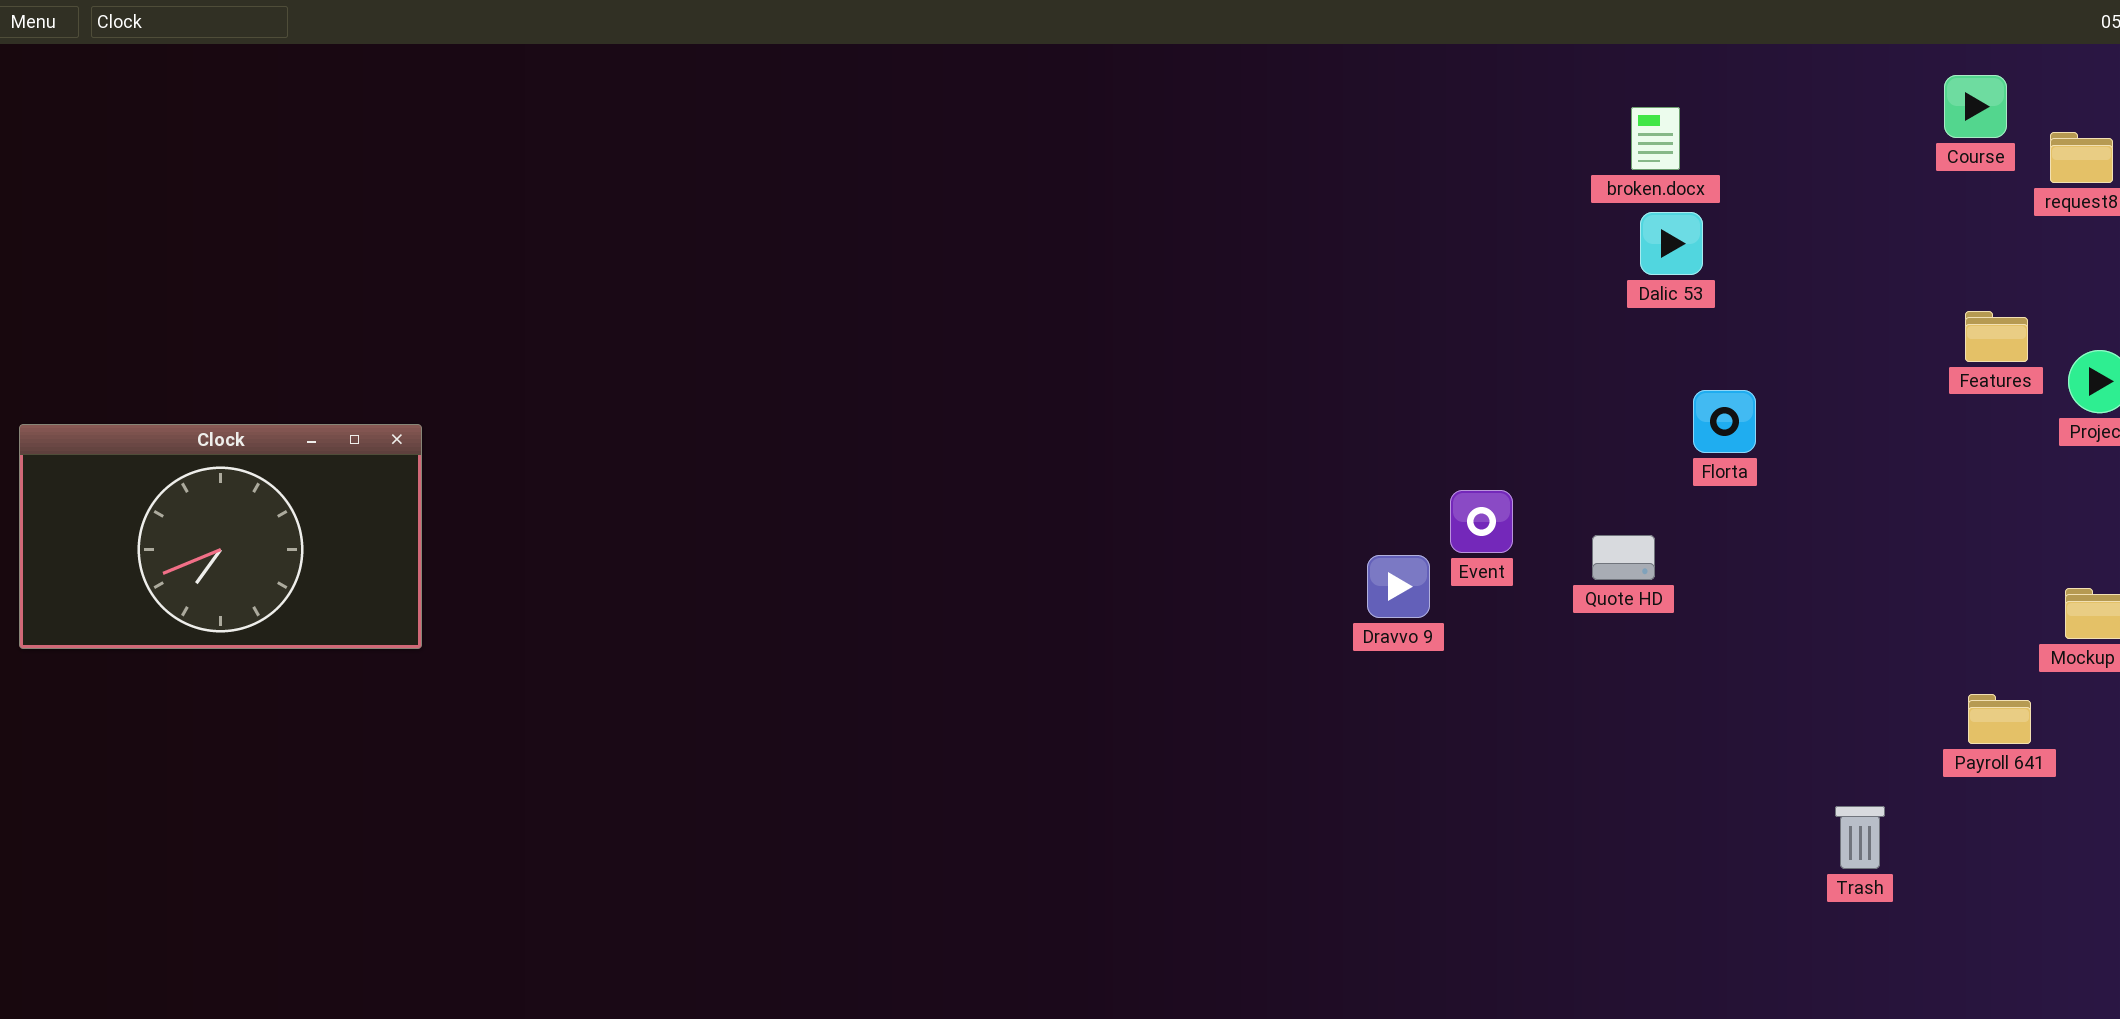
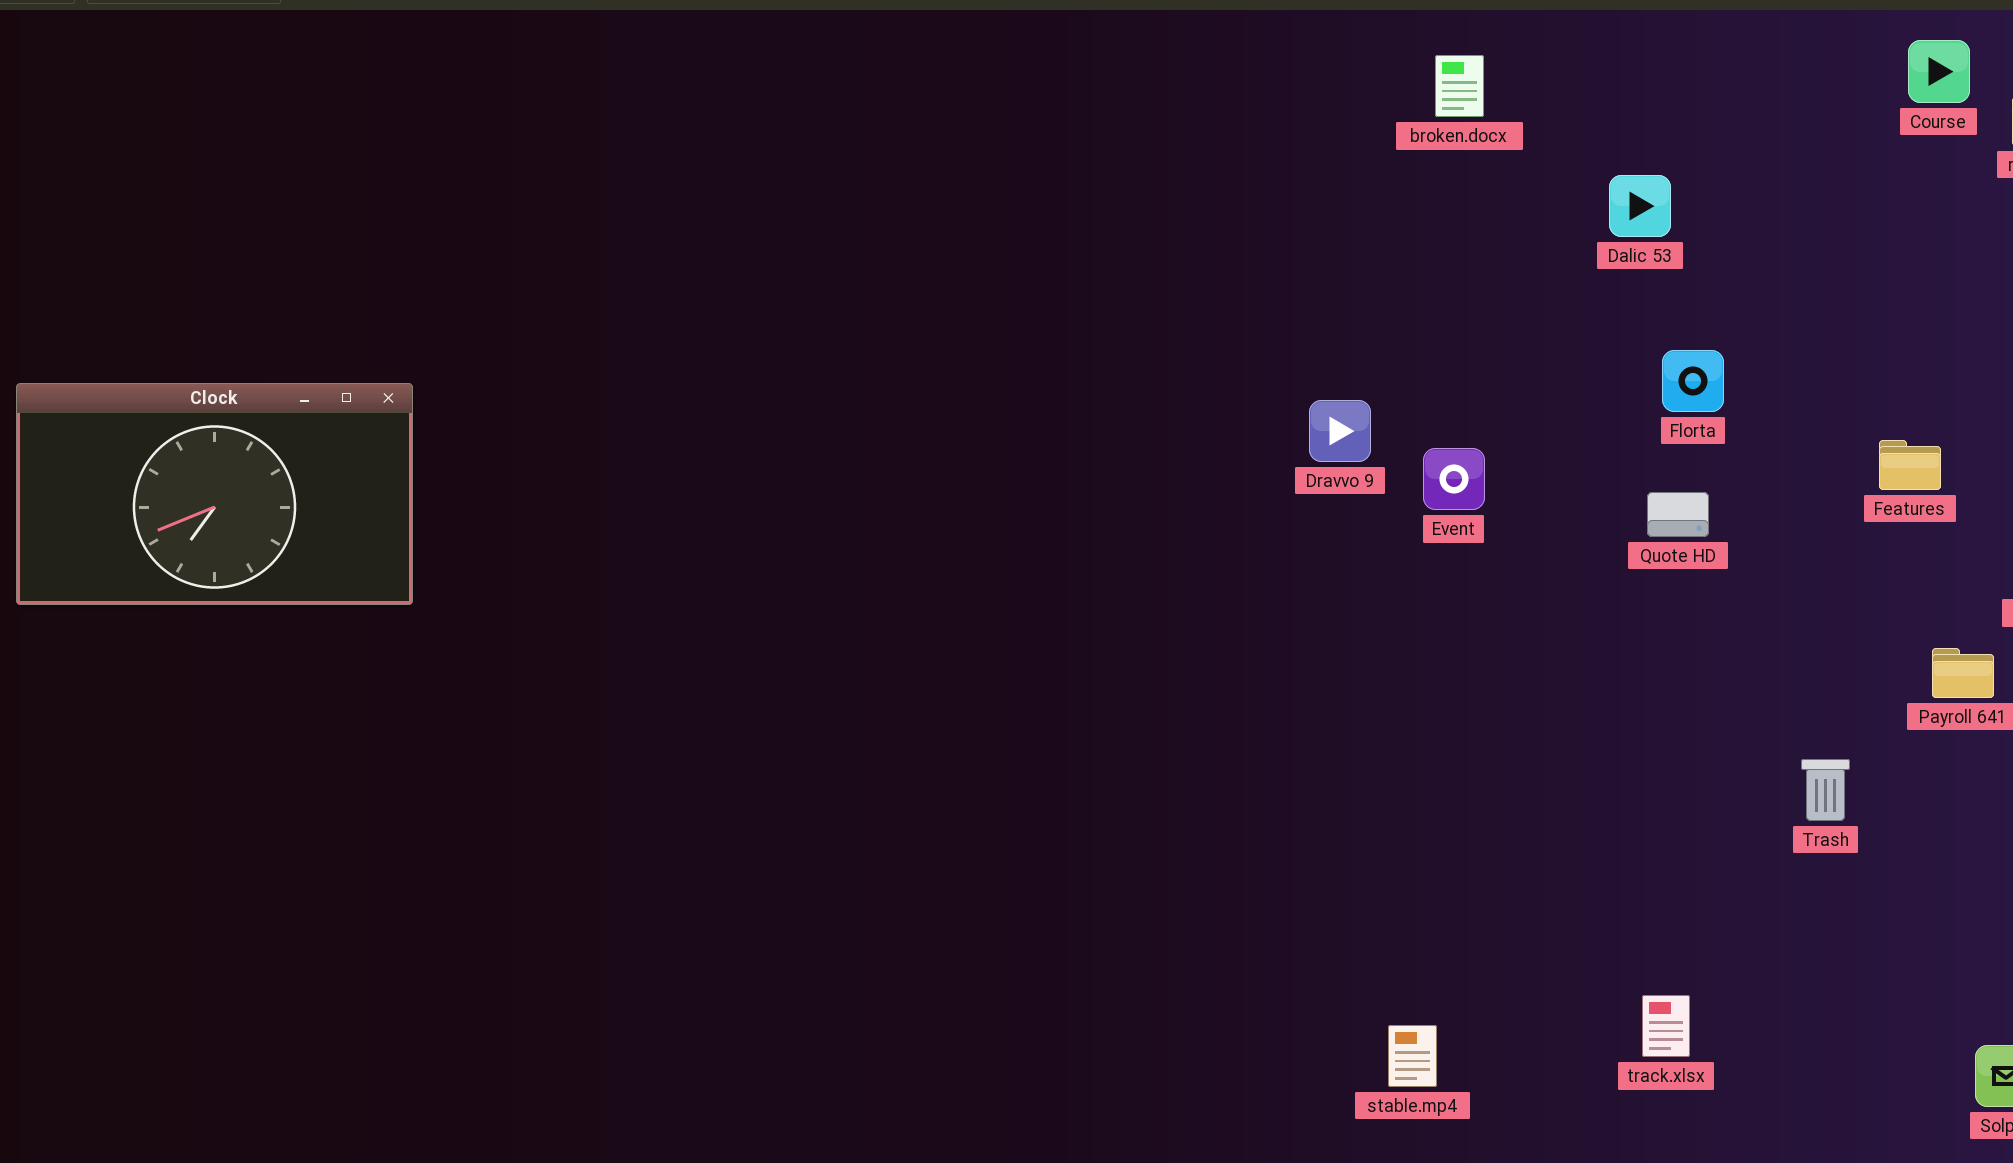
broken.docx: [1631,107,1680,170] -> [1435,55,1484,117], moved
Features: [1965,311,2028,362] -> [1879,440,1941,490], moved
Quote HD: [1592,535,1655,580] -> [1647,492,1709,537], moved
Dravvo 9: [1367,555,1430,618] -> [1309,400,1371,462], moved

